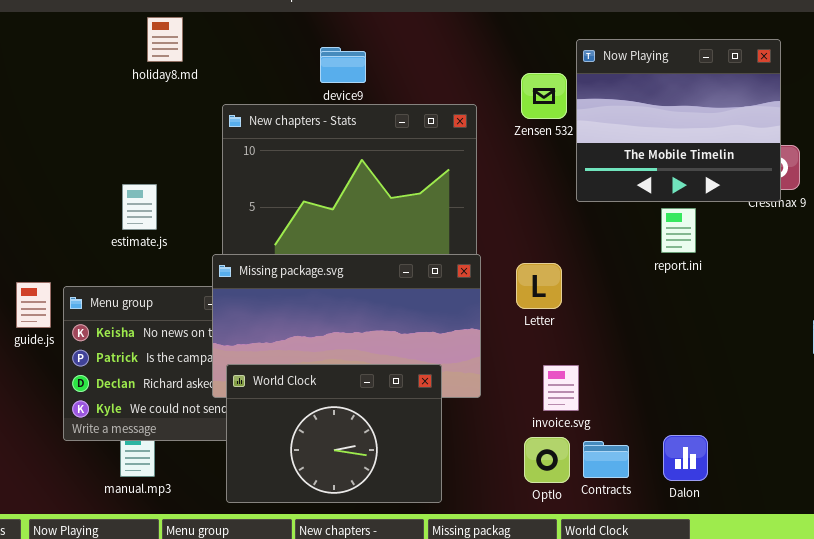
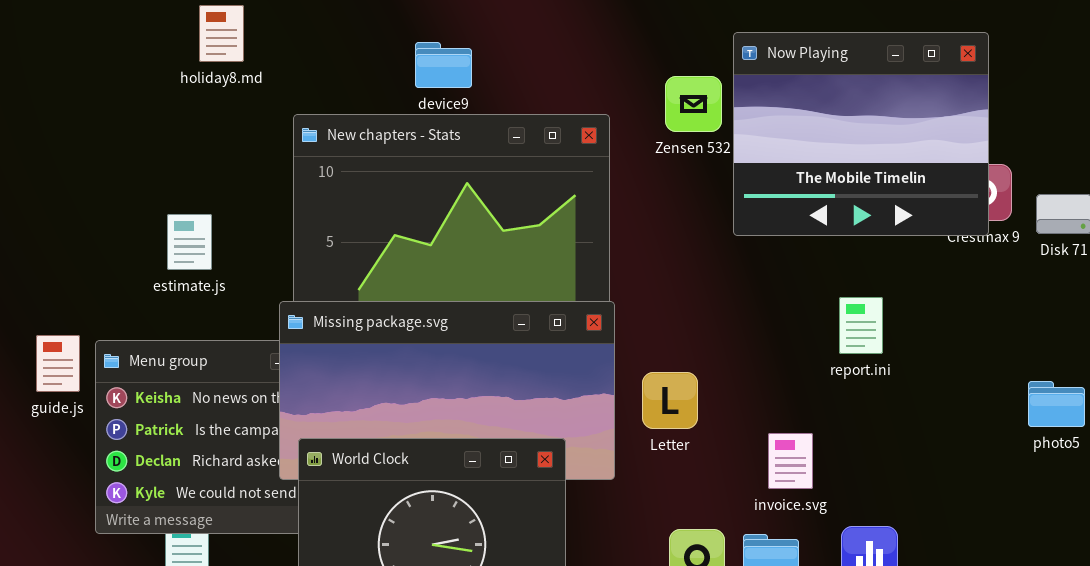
report.ini: [661,208,696,253] -> [839,297,883,354], moved
Letter: [516,263,562,309] -> [642,372,698,429], moved
invoice.svg: [543,365,579,411] -> [768,433,813,489], moved

